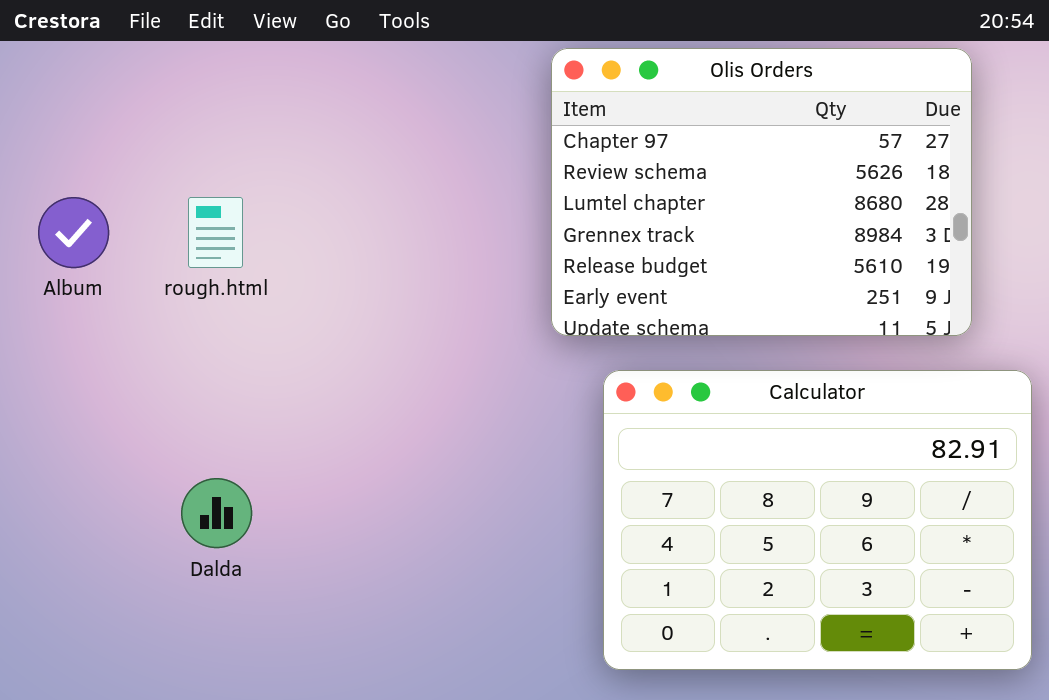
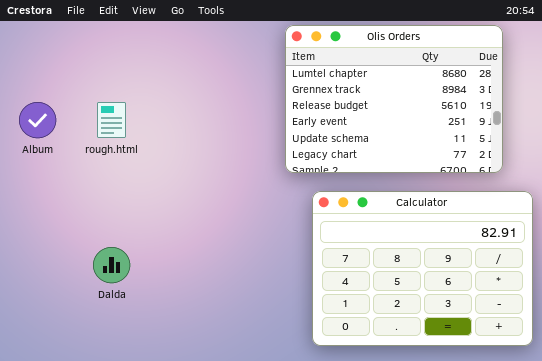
Olis Orders: [551,48,972,336] -> [285,25,503,173], scrolled down 2 rows

